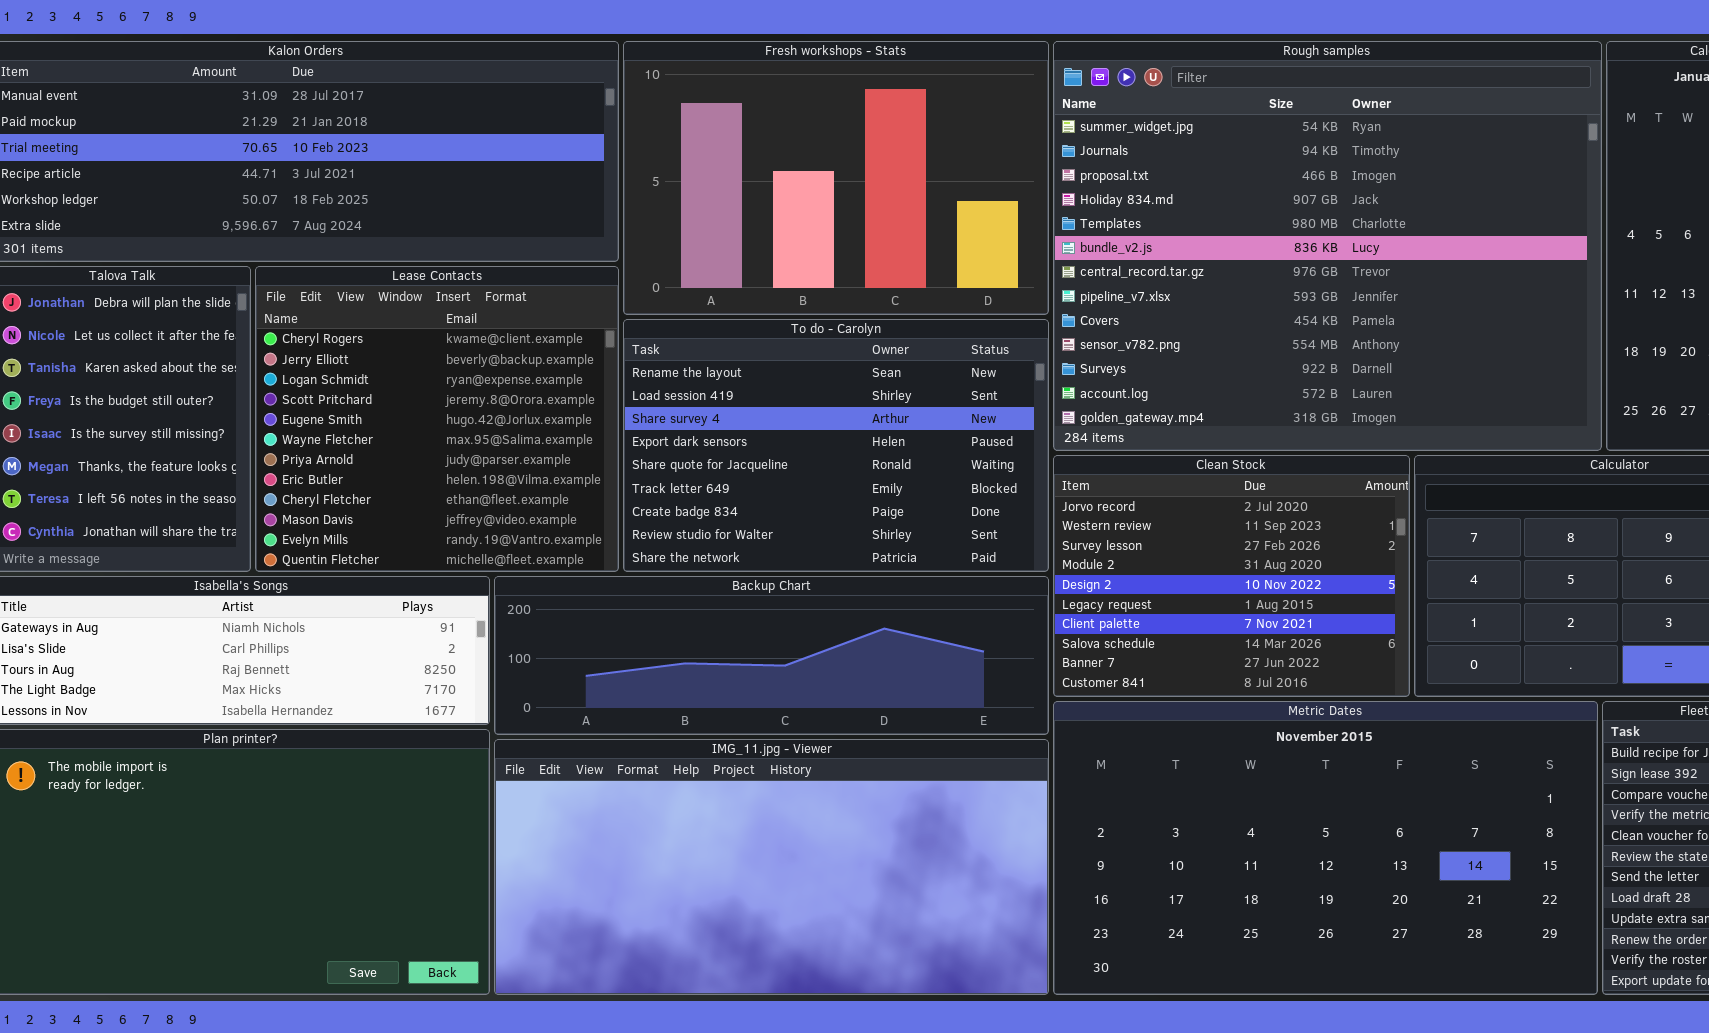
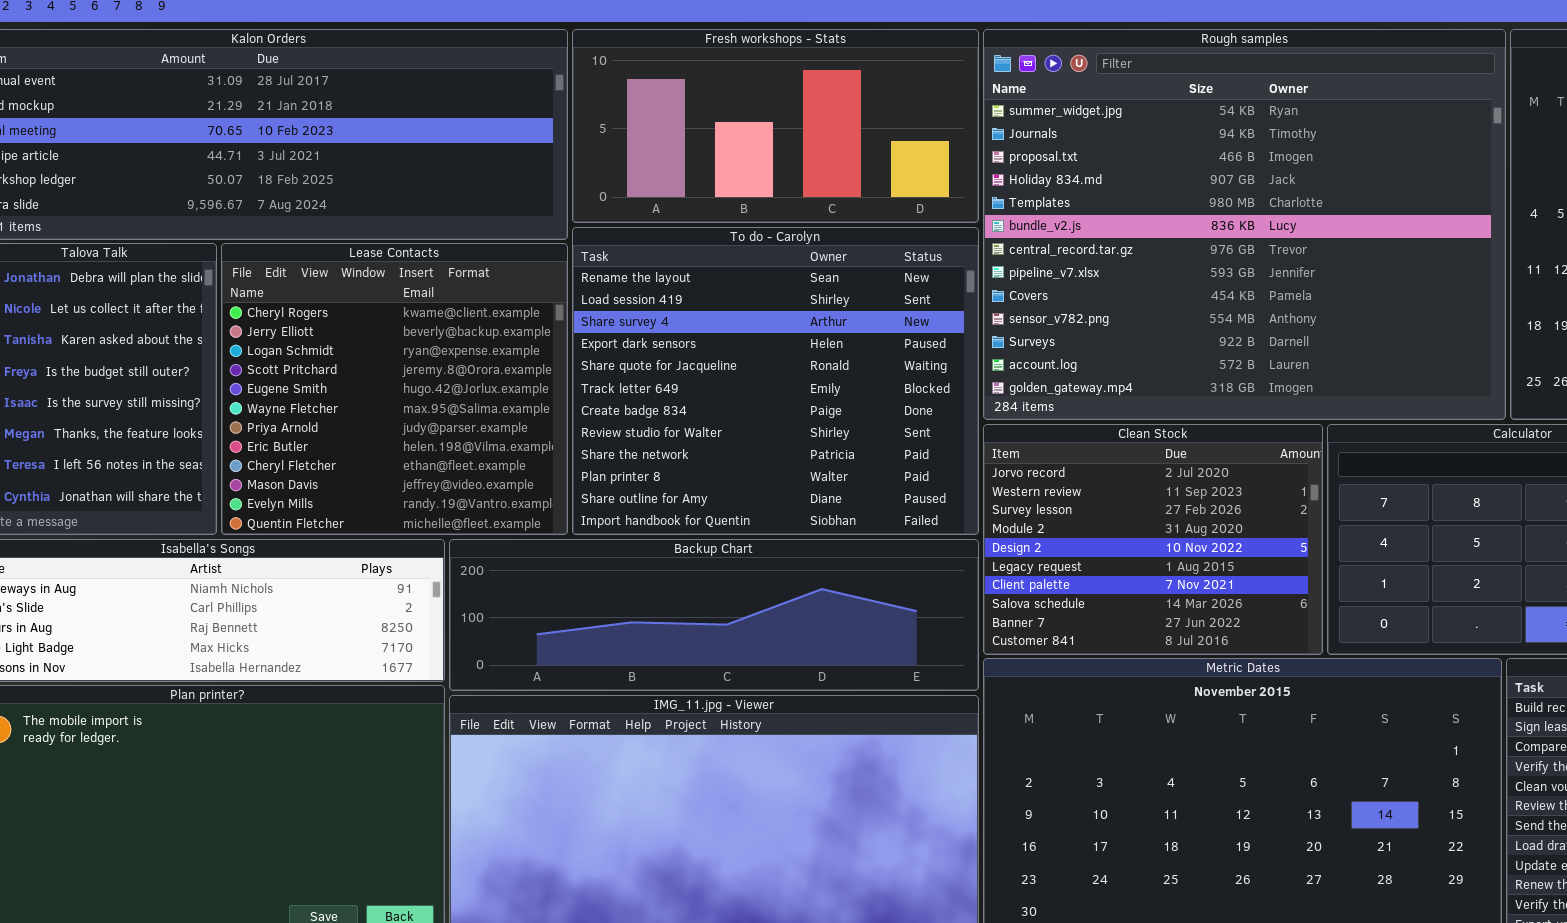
Fresh workshops - Stats: [623,41,1049,315] -> [572,29,979,223], resized
To do - Carolyn: [623,319,1049,572] -> [572,227,979,535], resized

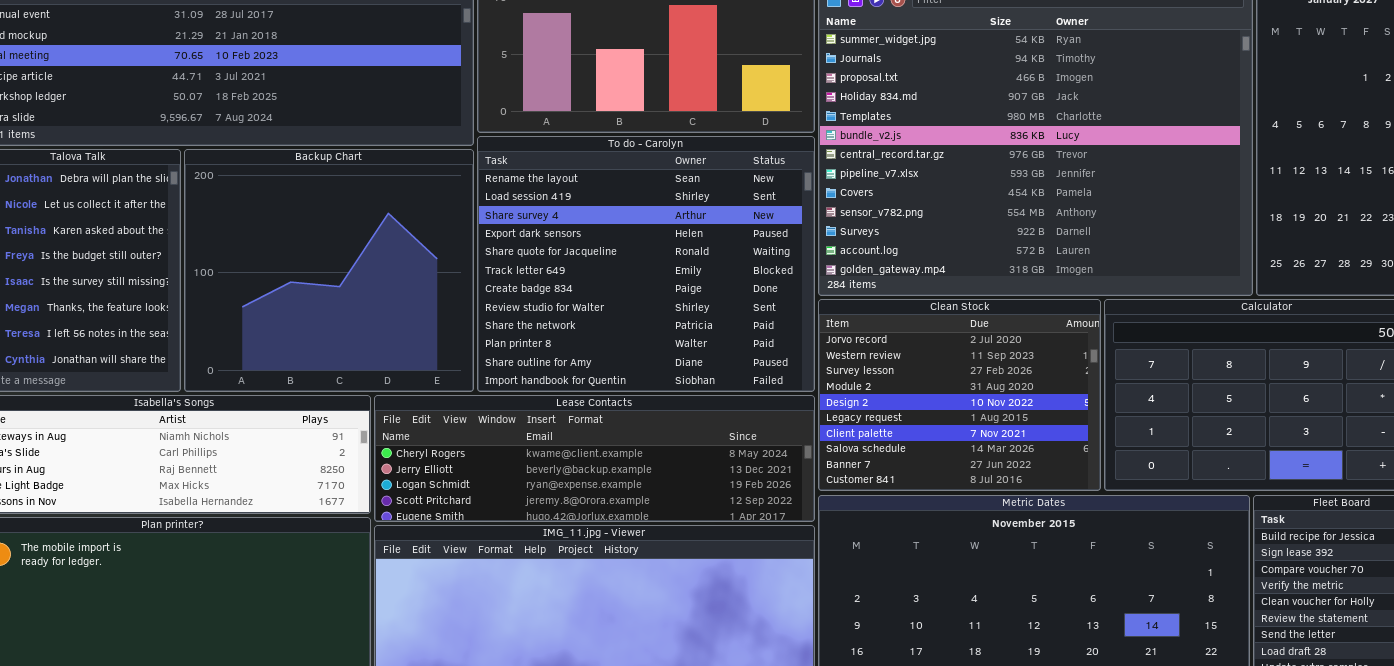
Lease Contacts: [221,243,568,535] -> [374,395,815,522], moved, resized
Backup Chart: [449,539,979,691] -> [184,149,474,392], moved, resized

